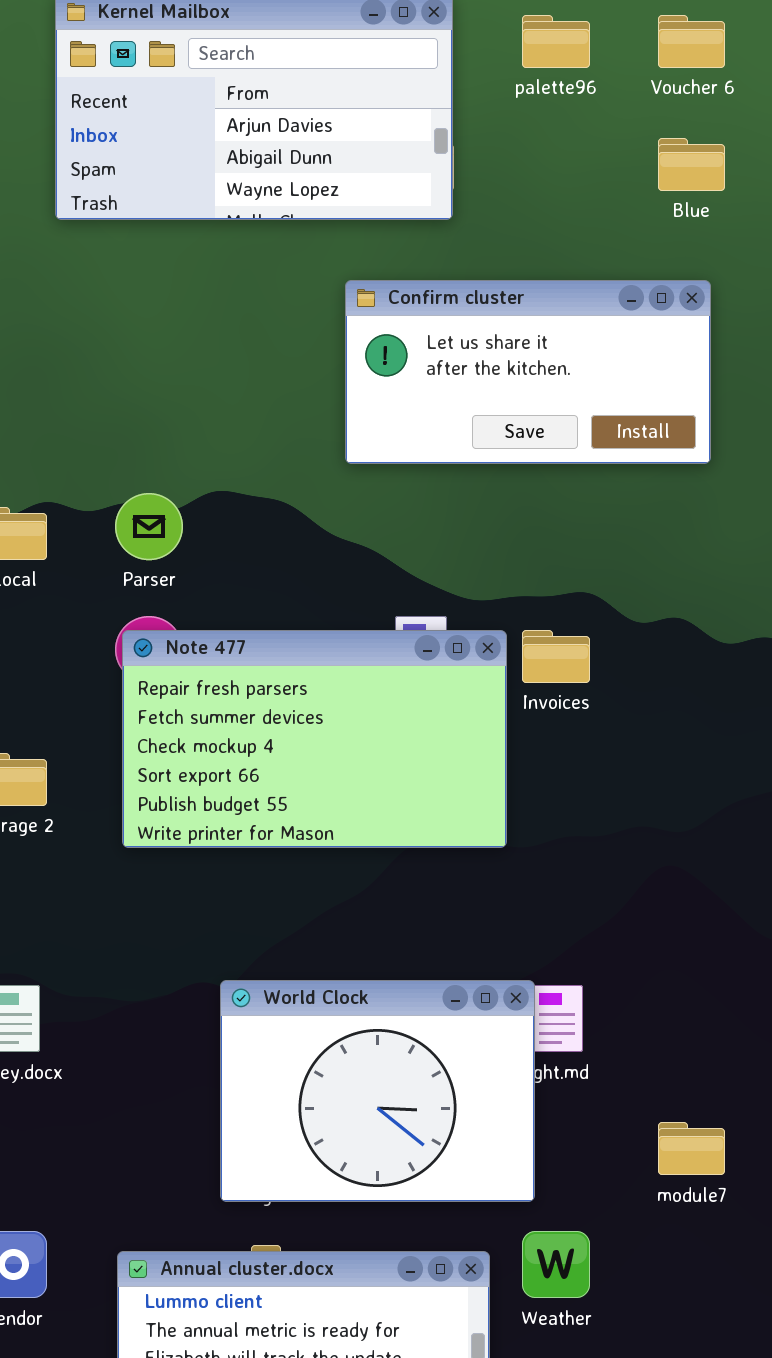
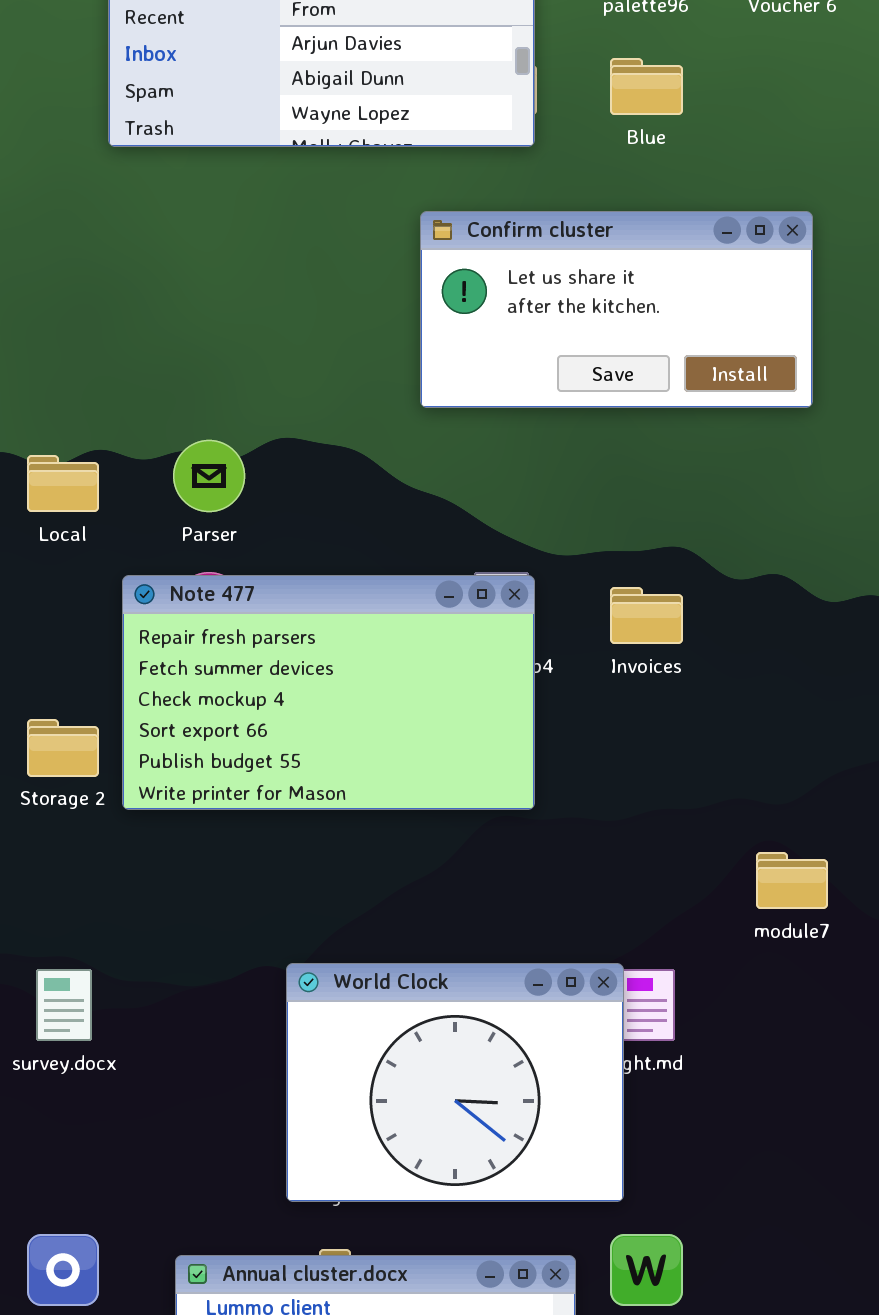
Blue: [658,138,725,191] -> [610,58,683,115], moved
Note 477: [122,630,507,848] -> [122,575,535,810], moved
module7: [658,1122,725,1175] -> [756,852,828,909], moved

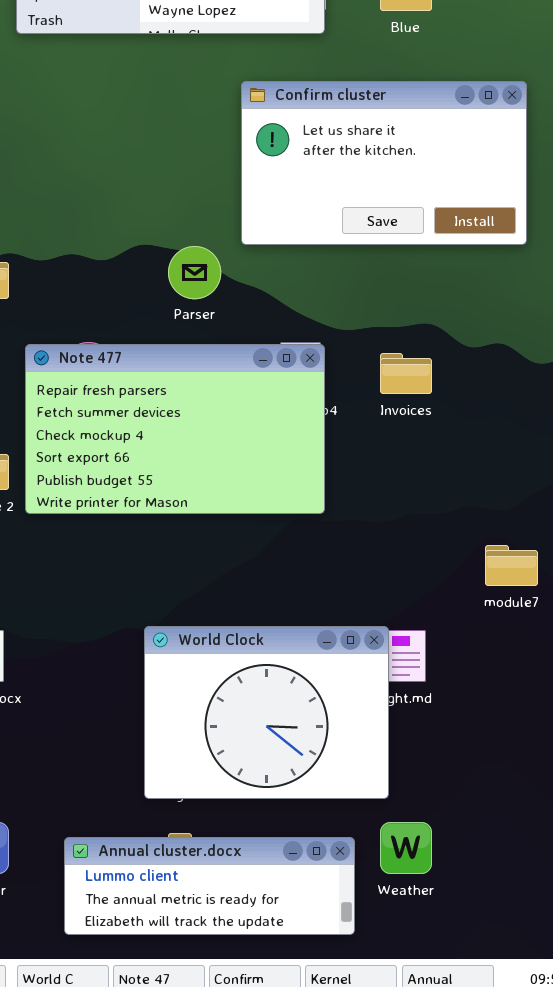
Confirm cluster: [420,211,813,408] -> [241,81,527,245], resized
Parser: [173,440,245,512] -> [168,246,221,299], moved

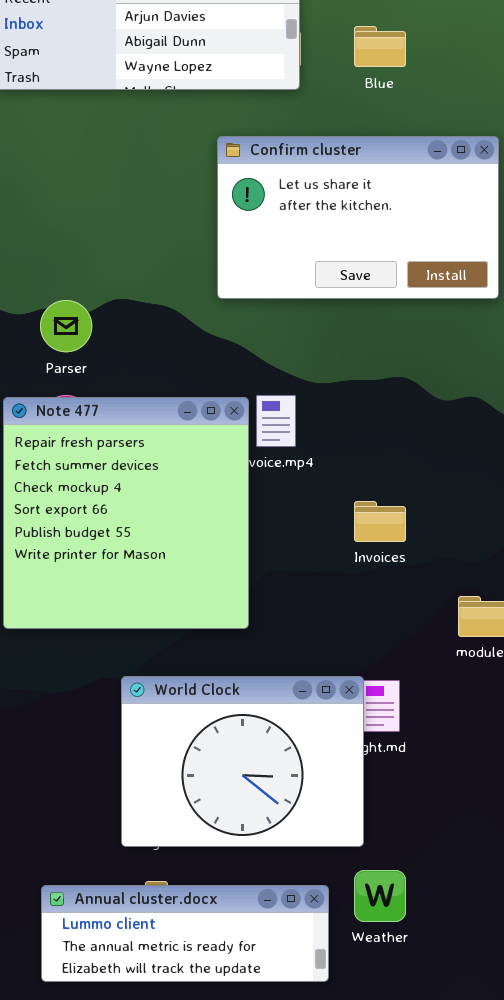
Parser: [168,246,221,299] -> [40,300,92,352], moved
Note 477: [25,344,325,514] -> [3,397,249,629], resized
Invoices: [380,353,432,394] -> [354,501,406,542], moved

